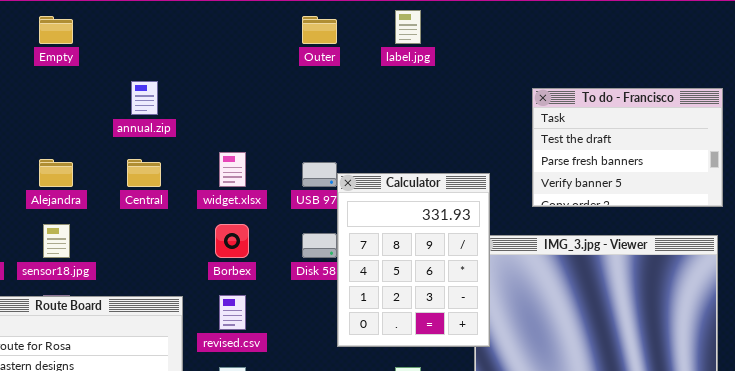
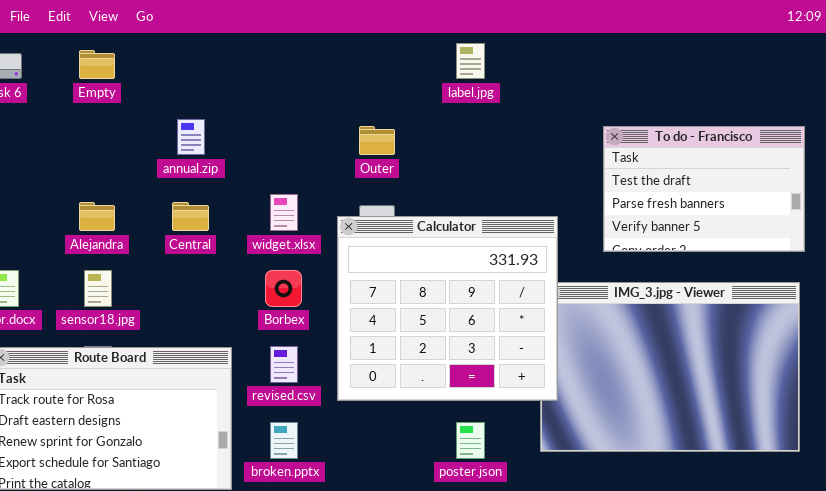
Outer: [302,16,337,44] -> [359,126,395,155], moved
Calculator: [337,173,490,347] -> [337,216,558,401], resized

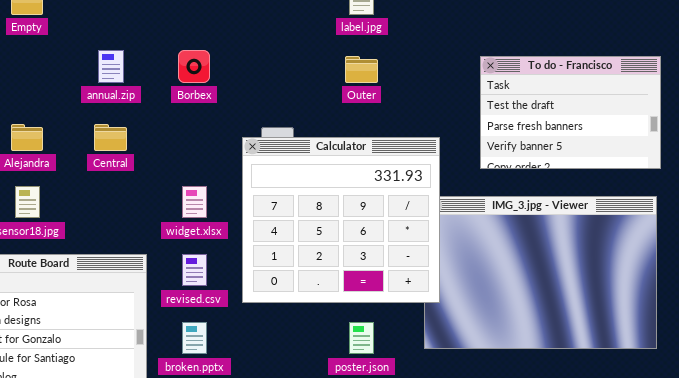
Outer: [359,126,395,155] -> [345,56,378,83], moved
widget.xlsx: [270,194,298,231] -> [182,186,207,218], moved
Borbex: [265,270,302,307] -> [178,50,210,83], moved

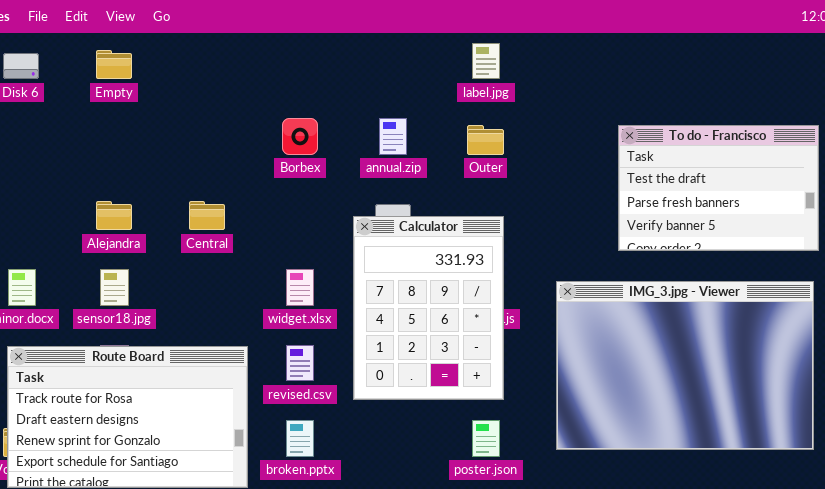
annual.zip: [98,50,124,83] -> [379,118,407,155], moved
Calculator: [242,137,440,303] -> [353,216,504,400], resized

